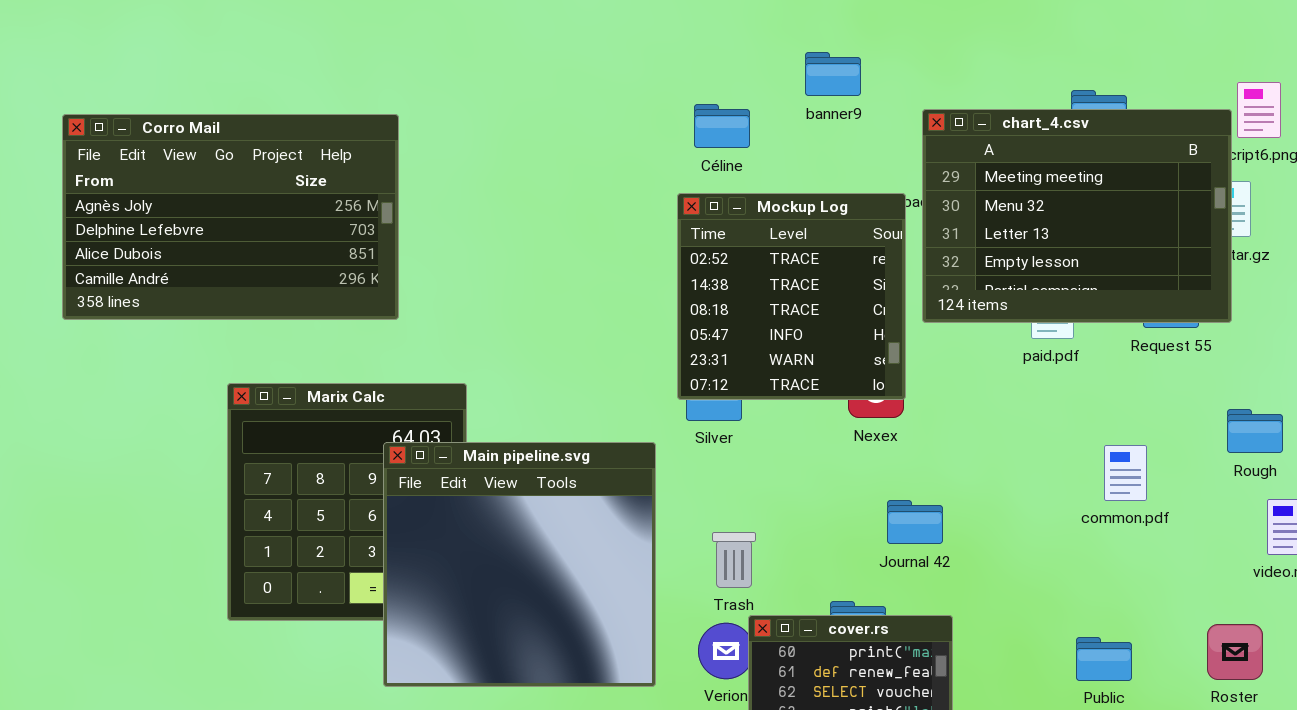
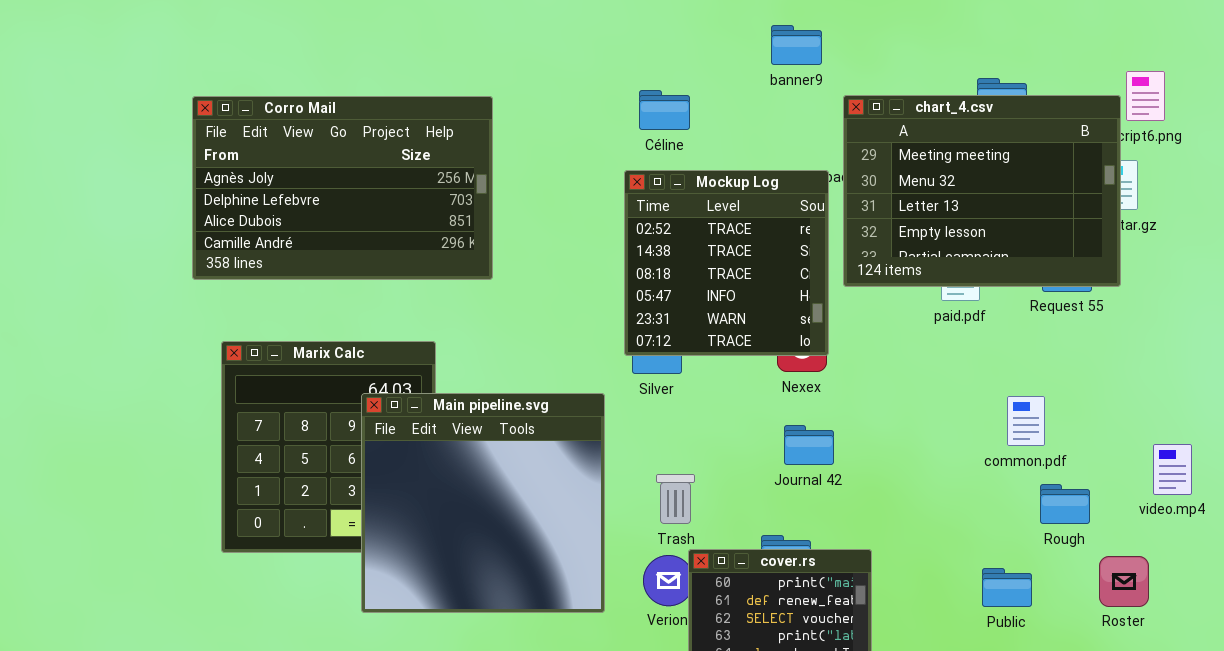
banner9: [805,52,861,96] -> [771,25,822,65], moved
Corro Mail: [62,114,399,320] -> [192,96,493,280], moved
Rough: [1227,409,1283,453] -> [1040,484,1090,524], moved
Journal 42: [887,500,943,544] -> [784,425,834,465], moved

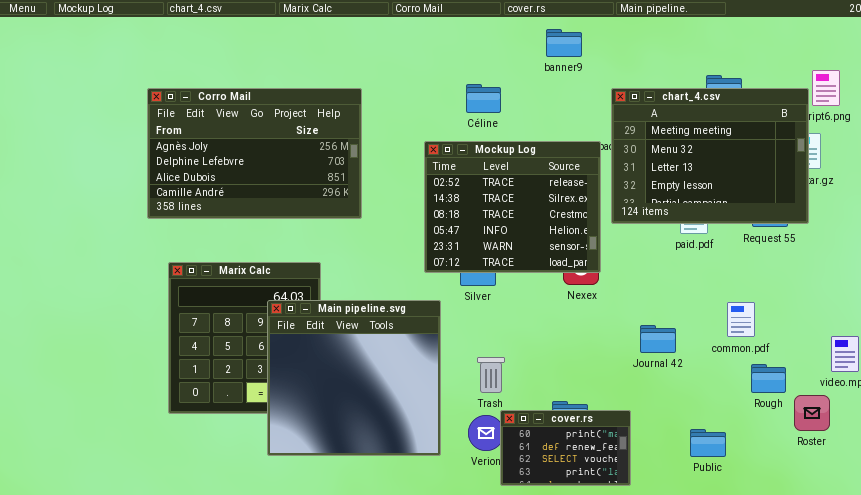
banner9: [771,25,822,65] -> [546,29,582,57], moved
Mockup Log: [624,170,829,356] -> [424,141,601,273], resized
Journal 42: [784,425,834,465] -> [640,325,676,353], moved
Roster: [1099,556,1149,607] -> [794,395,830,431], moved
Public: [982,568,1032,607] -> [690,429,726,457], moved

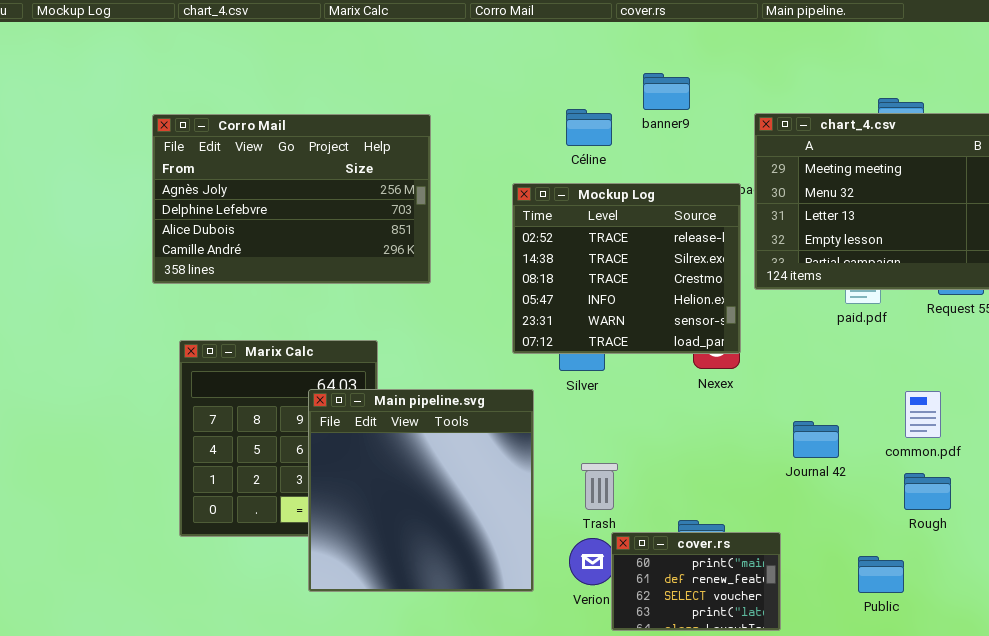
banner9: [546,29,582,57] -> [643,73,690,110], moved
Rough: [751,364,786,393] -> [904,473,951,510], moved

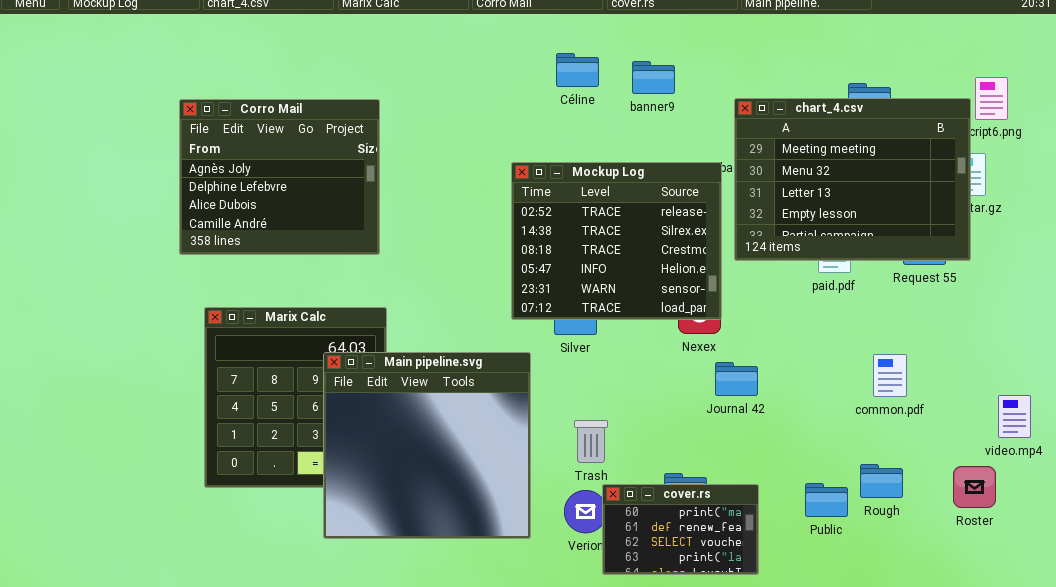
Céline: [566,109,612,146] -> [556,53,599,87], moved
Corro Mail: [152,114,431,284] -> [179,99,380,255], resized
Journal 42: [793,421,839,458] -> [715,362,758,396], moved
Rough: [904,473,951,510] -> [860,464,903,498], moved
Public: [858,556,904,593] -> [805,483,848,517], moved

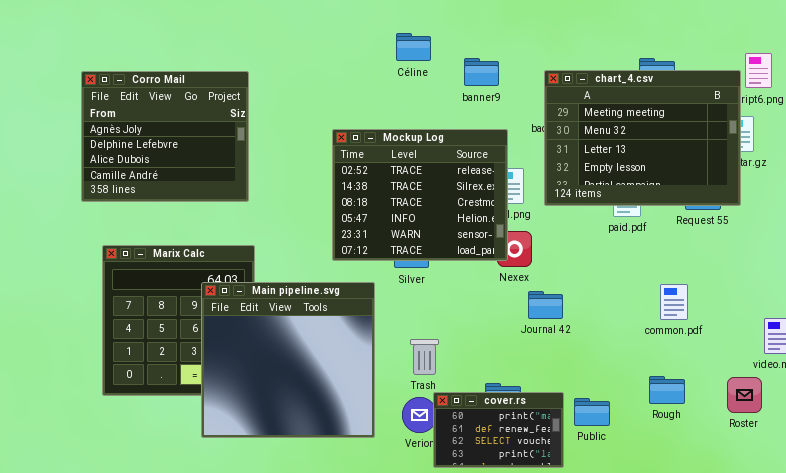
banner9: [632,61,675,94] -> [464,58,499,86], moved
Mockup Log: [511,162,722,320] -> [332,129,508,261], moved
Public: [805,483,848,517] -> [574,398,610,426], moved

